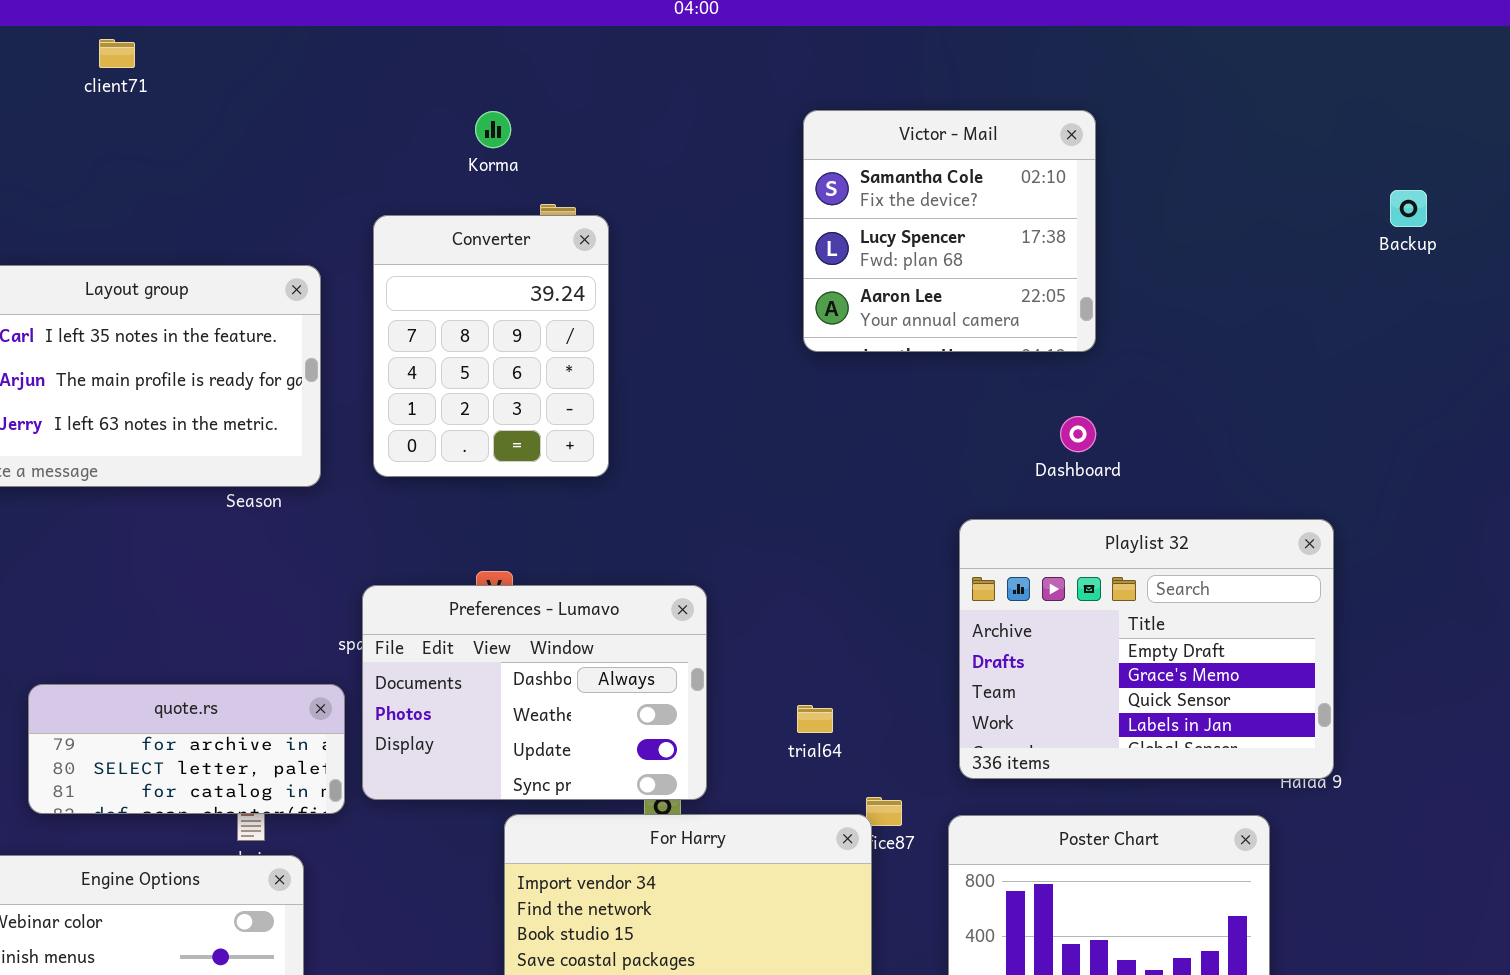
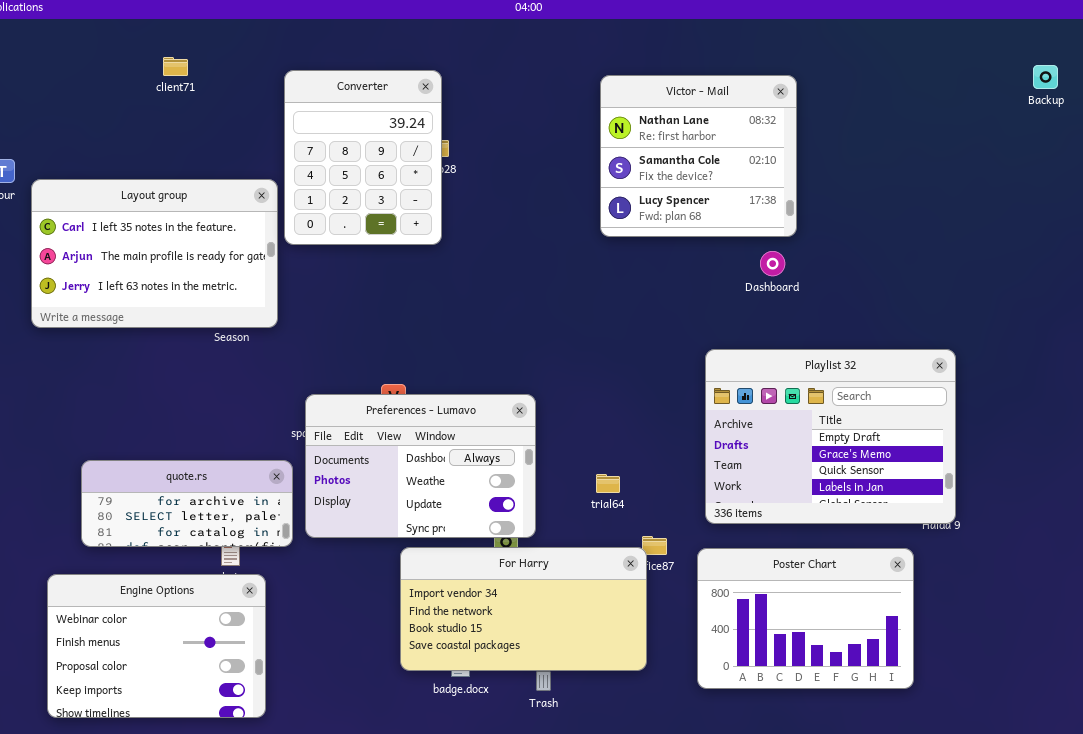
client71: [99,39,135,68] -> [163,57,188,76], moved
Victor - Mail: [803,110,1096,352] -> [600,75,797,237], scrolled up 1 row
Backup: [1390,190,1427,227] -> [1033,65,1058,89], moved
Converter: [373,215,609,477] -> [284,70,442,245], moved
Dashboard: [1060,416,1096,452] -> [760,251,785,276], moved

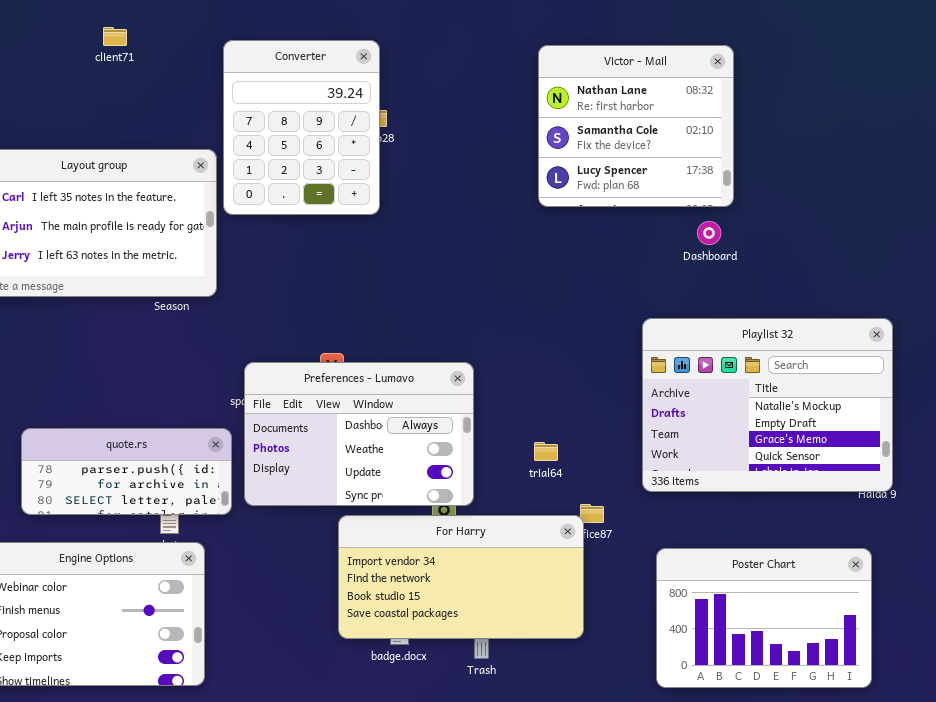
Playlist 32: [705,349,956,524] -> [642,318,893,492], scrolled up 1 row
quote.rs: [81,460,293,547] -> [21,428,232,515], scrolled up 1 row
Poster Chart: [697,548,914,689] -> [656,548,872,688], moved

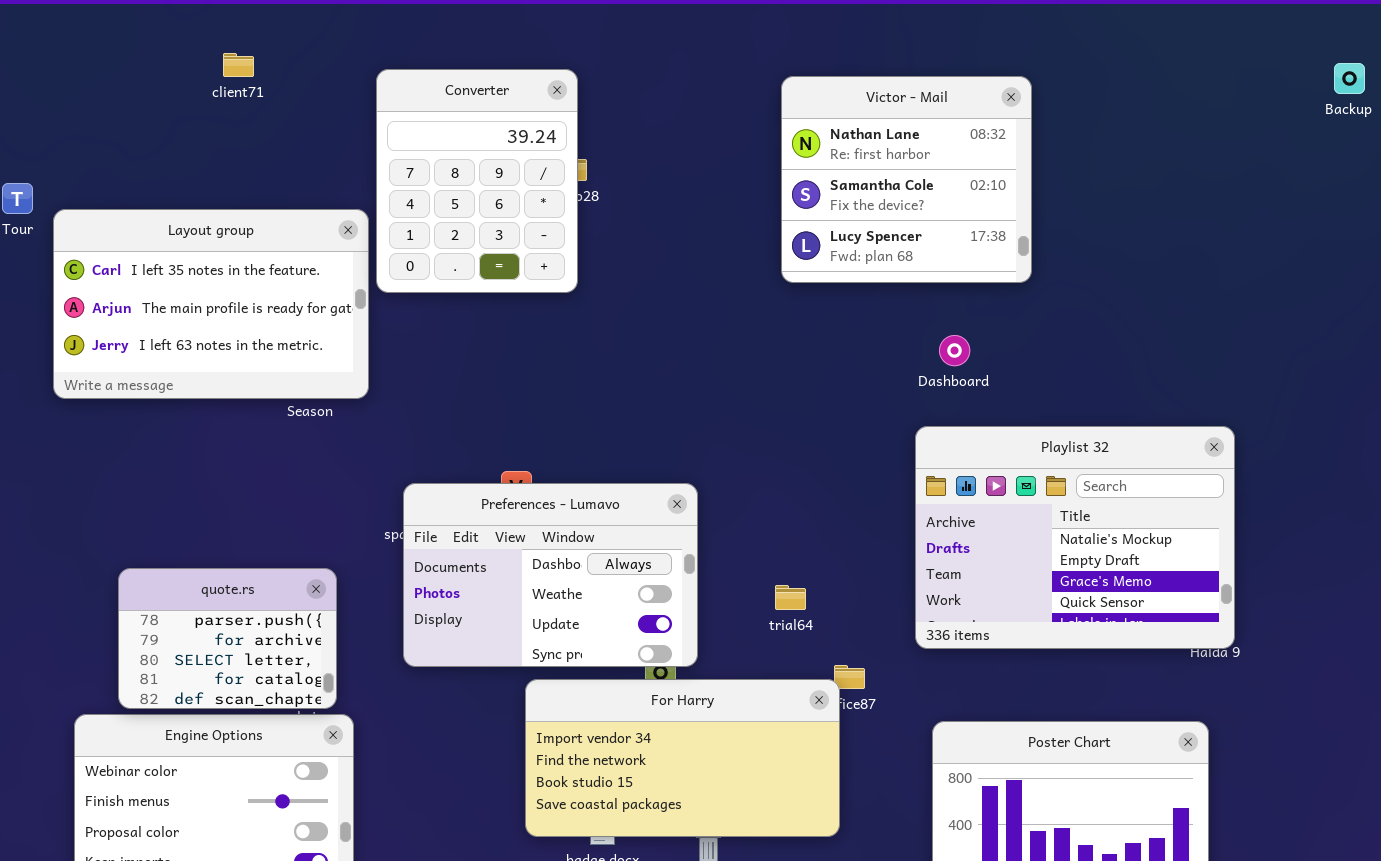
Dashboard: [697,221,721,245] -> [939,335,970,366], moved
quote.rs: [21,428,232,515] -> [118,568,337,709], resized

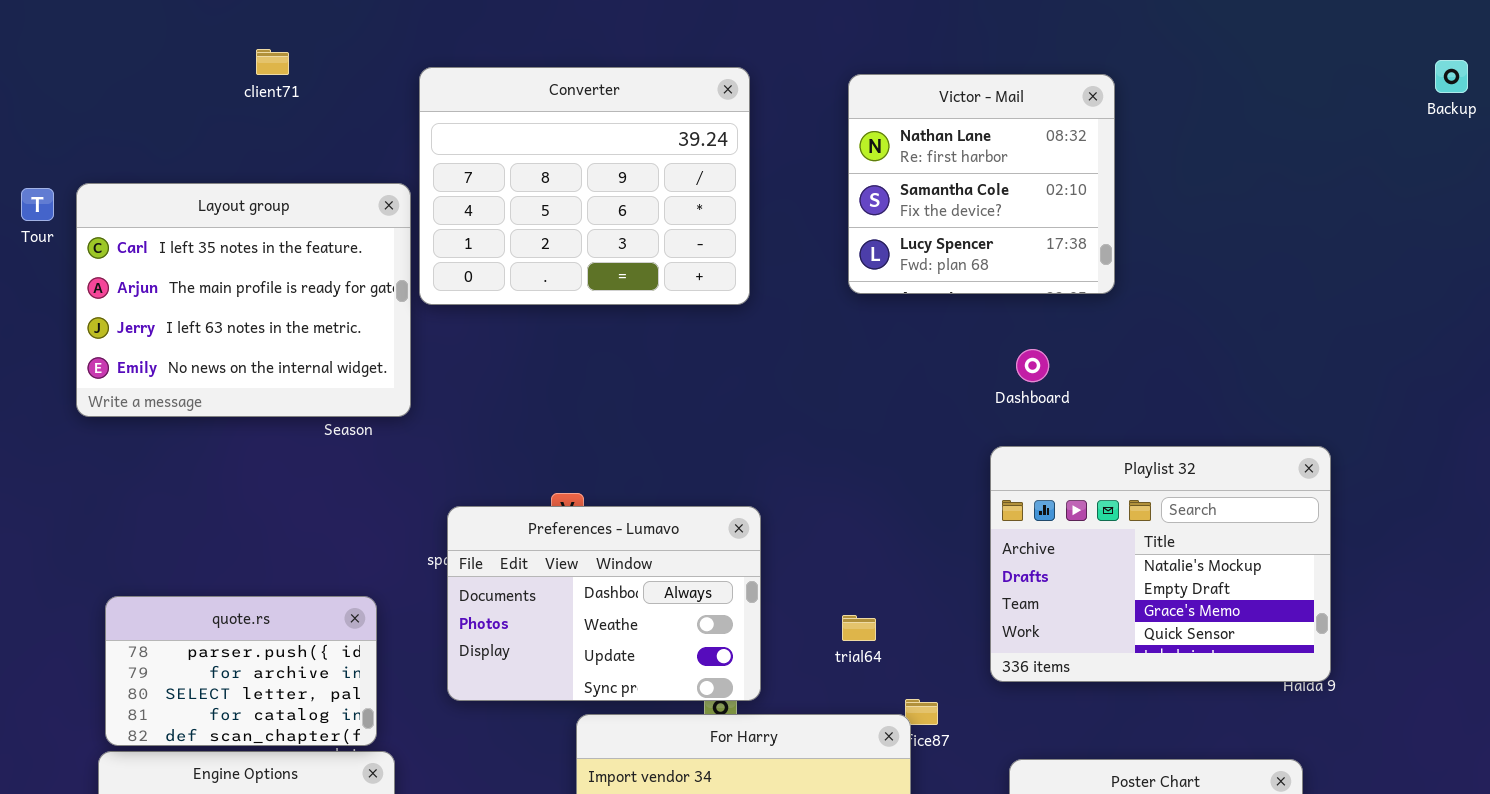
Converter: [376,69,578,293] -> [419,67,750,305], resized
Layout group: [53,209,369,399] -> [76,183,411,417], resized
quote.rs: [118,568,337,709] -> [105,596,377,746], resized

